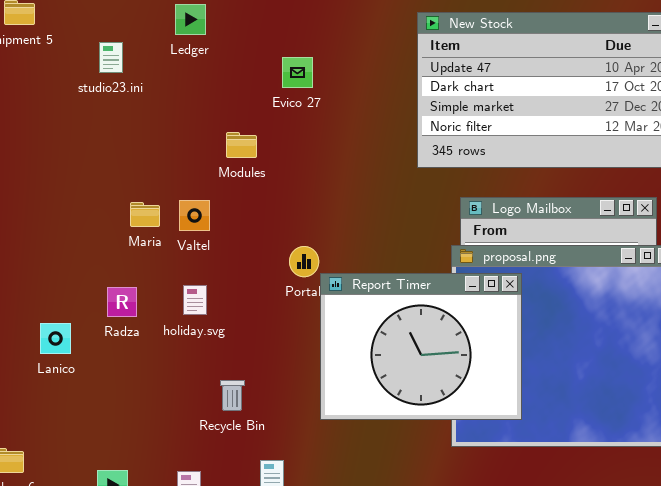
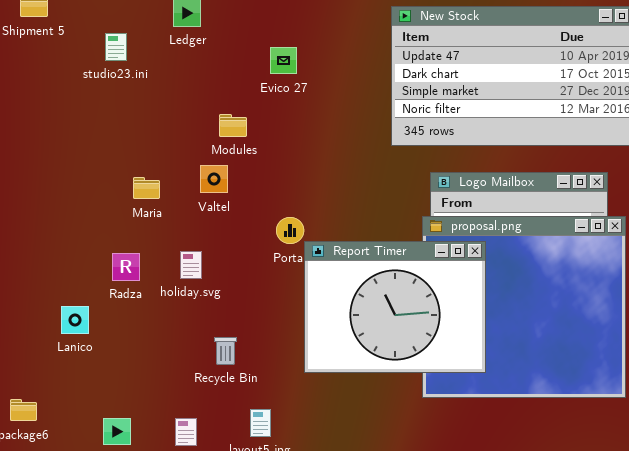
Valtel: [179,200,210,231] -> [200,165,228,193], moved
Lanico: [40,323,71,354] -> [61,306,89,334], moved

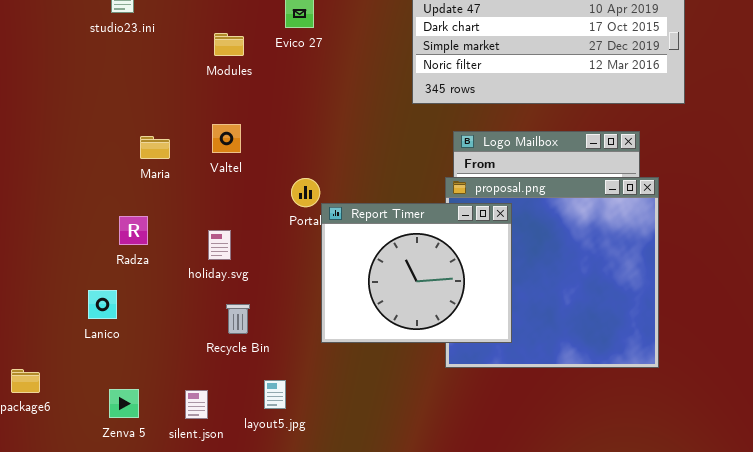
Modules: [219,114,247,137] -> [214,33,244,56], moved
holiday.svg: [180,251,202,279] -> [208,230,231,260], moved
Lanico: [61,306,89,334] -> [88,290,117,319], moved

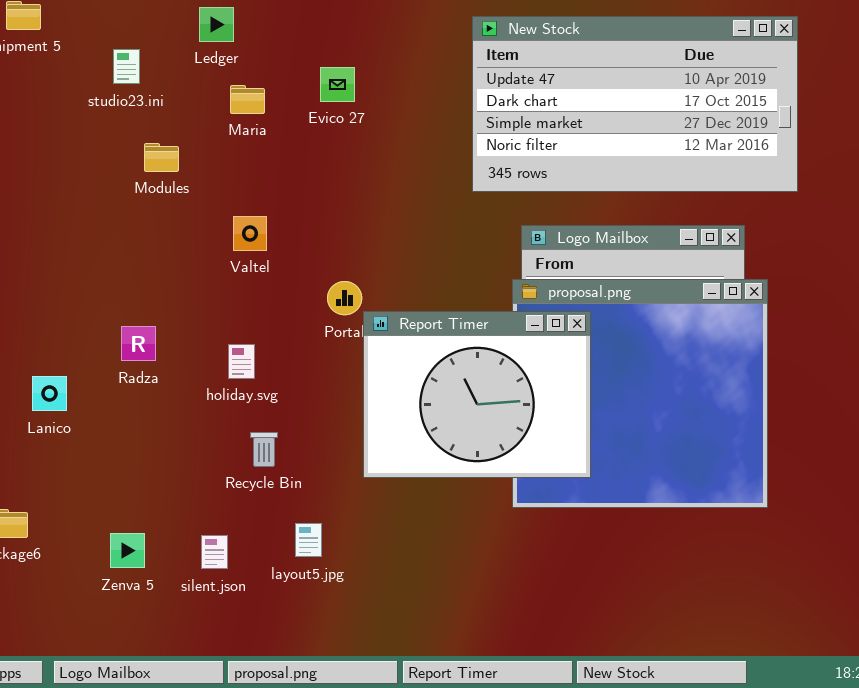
Modules: [214,33,244,56] -> [144,143,179,172], moved
Maria: [140,136,170,159] -> [230,85,265,114], moved
Lanico: [88,290,117,319] -> [32,376,67,411], moved

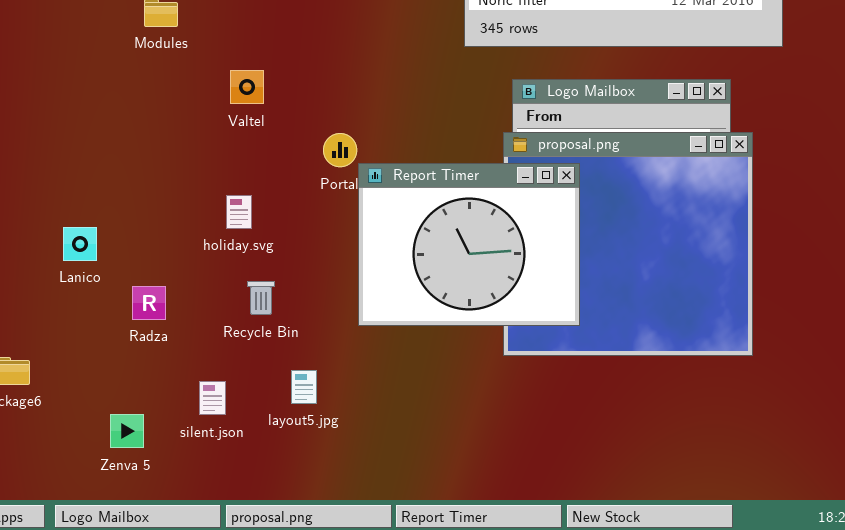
Radza: [121,326,156,361] -> [132,286,166,320], moved
Lanico: [32,376,67,411] -> [63,227,97,261], moved
Zenva 5: [110,533,145,568] -> [110,414,144,448], moved

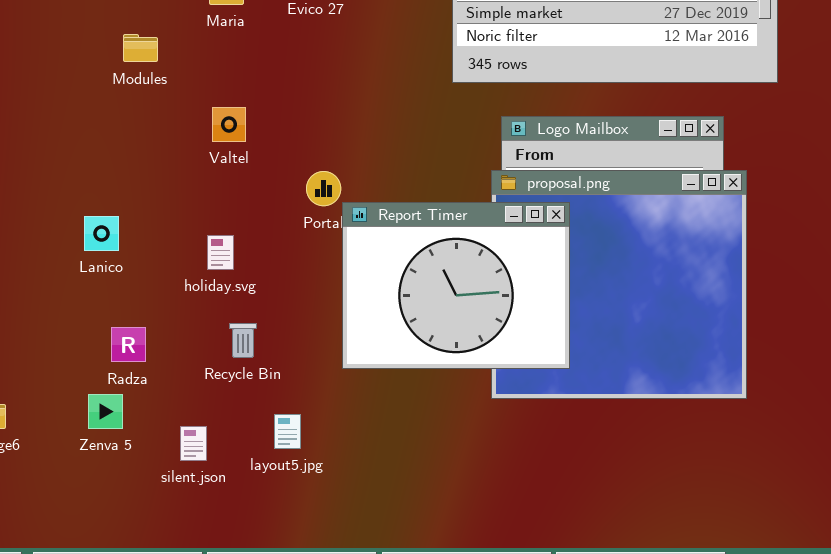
Lanico: [63,227,97,261] -> [84,216,119,251], moved
Zenva 5: [110,414,144,448] -> [88,394,123,429], moved

